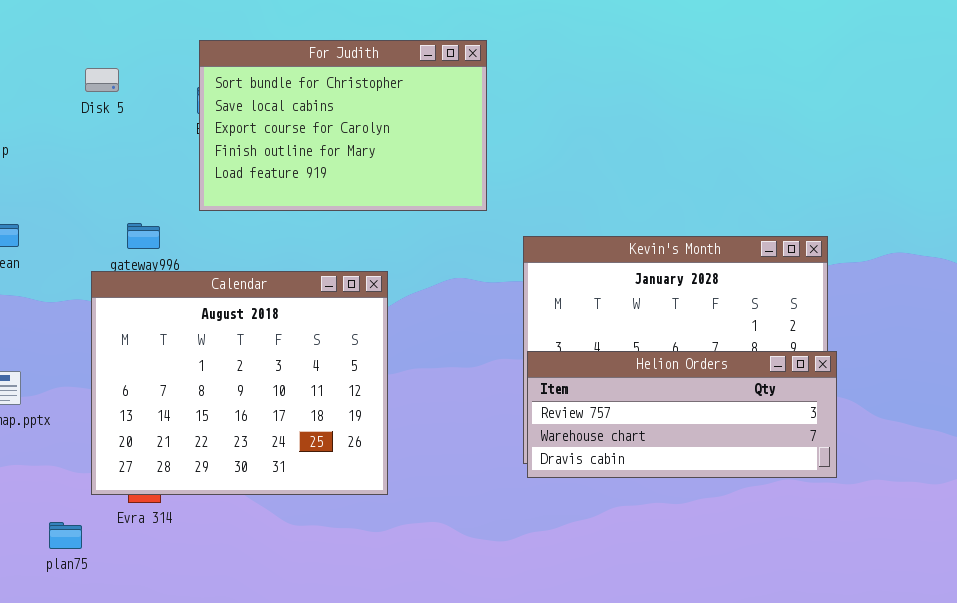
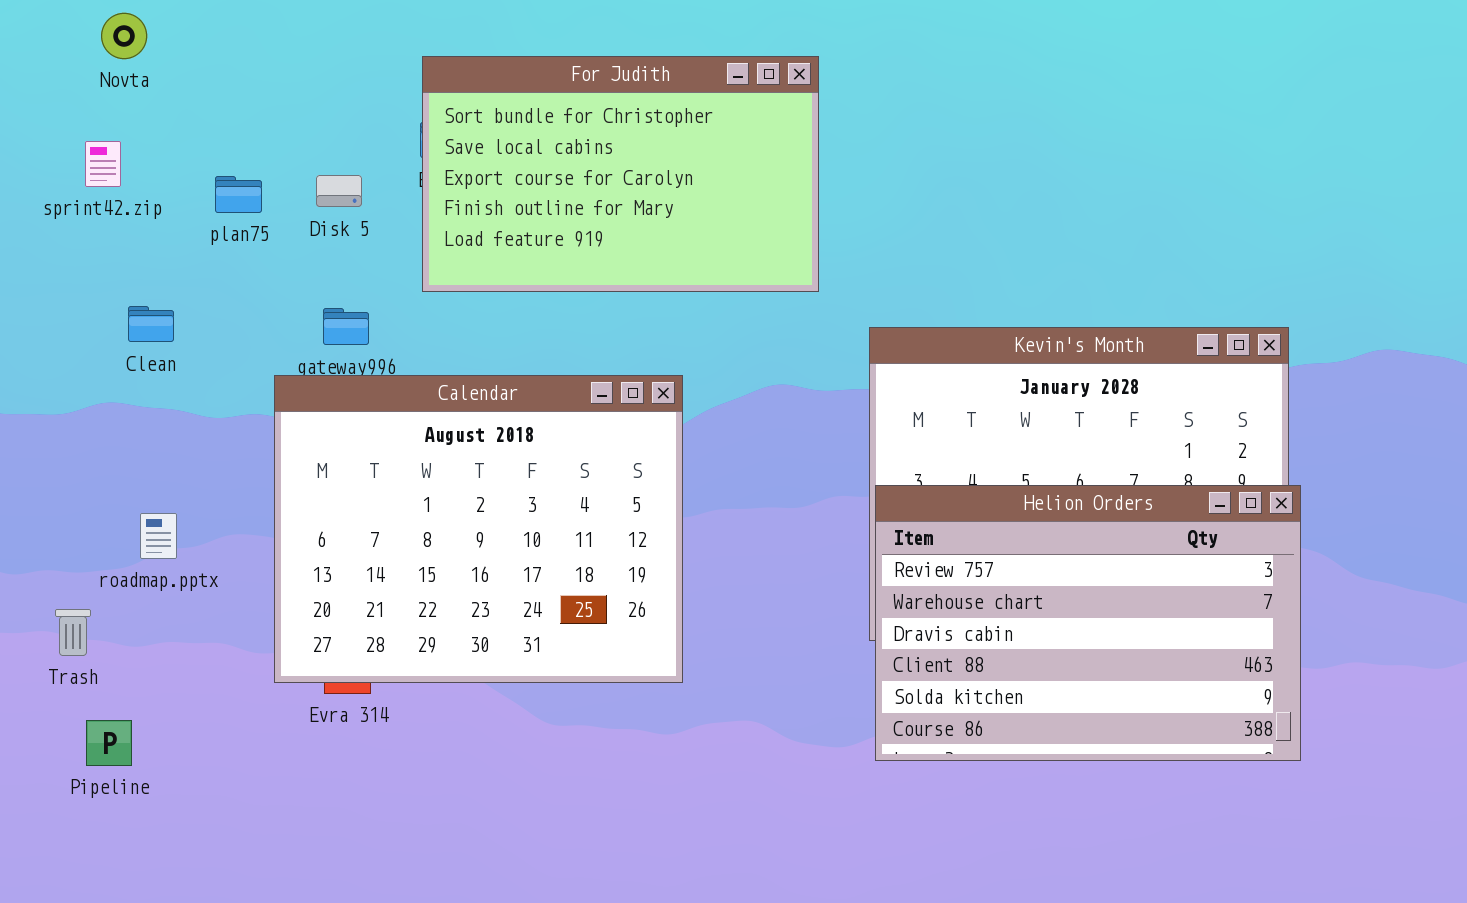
Disk 5: [85,68,119,92] -> [316,175,362,207], moved
Helion Orders: [527,351,837,478] -> [875,485,1301,761], resized
plan75: [49,522,82,549] -> [215,176,262,213], moved

